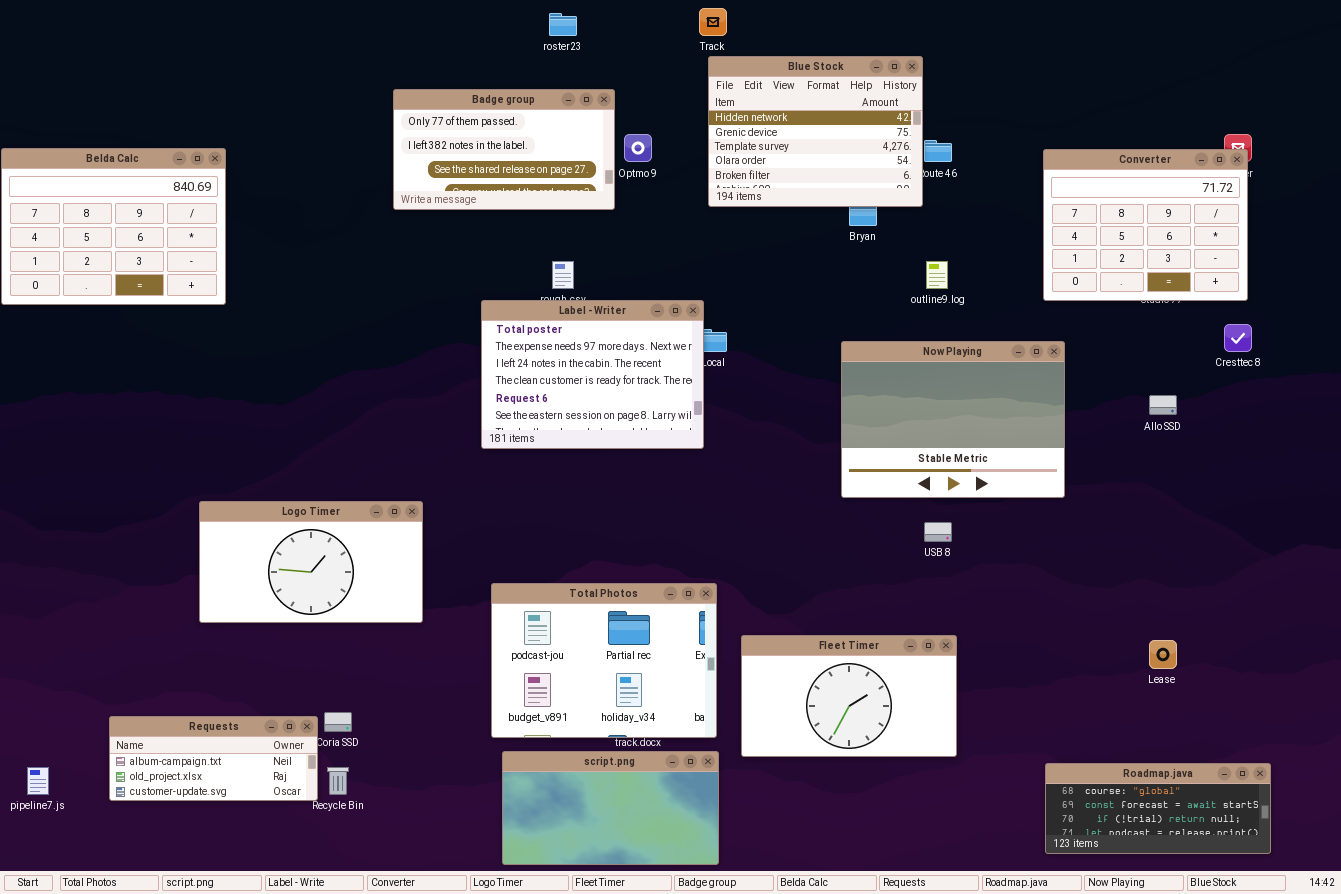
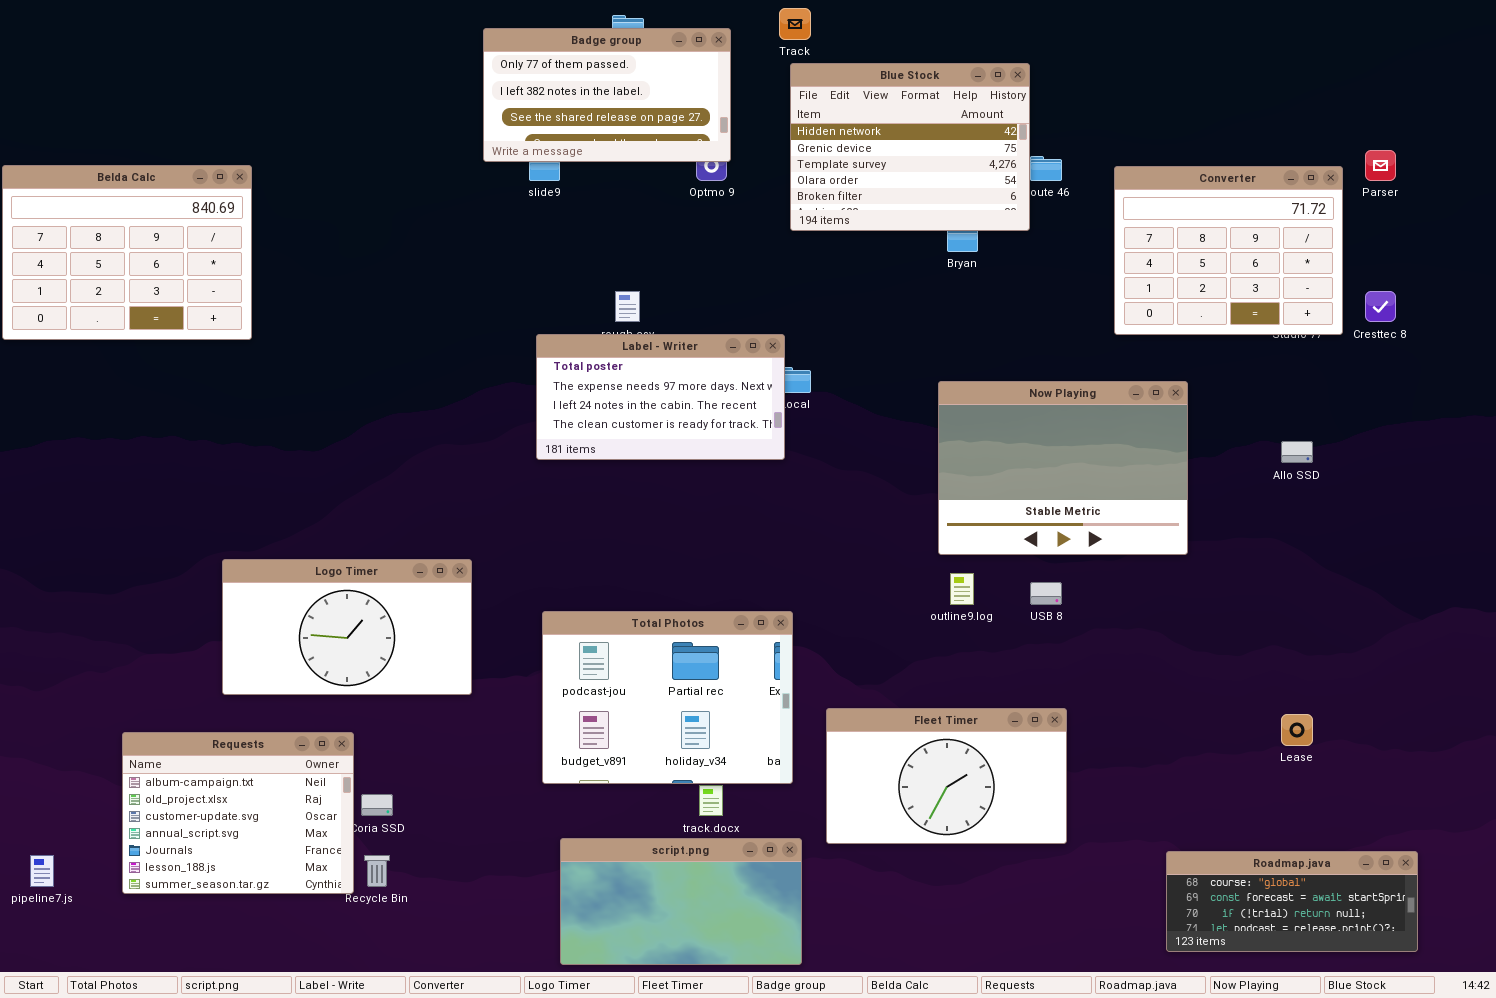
Badge group: [393,89,615,210] -> [483,28,731,162], moved
Converter: [1043,149,1248,301] -> [1114,166,1343,335], moved
outline9.log: [926,261,948,289] -> [950,573,974,605], moved
Label - Writer: [481,300,704,449] -> [536,334,785,460], resized
Cresttec 8: [1224,324,1252,352] -> [1365,291,1396,322], moved
Total Photos: [491,583,717,738] -> [542,611,793,784], moved
Requests: [109,716,318,801] -> [122,732,354,894], resized

